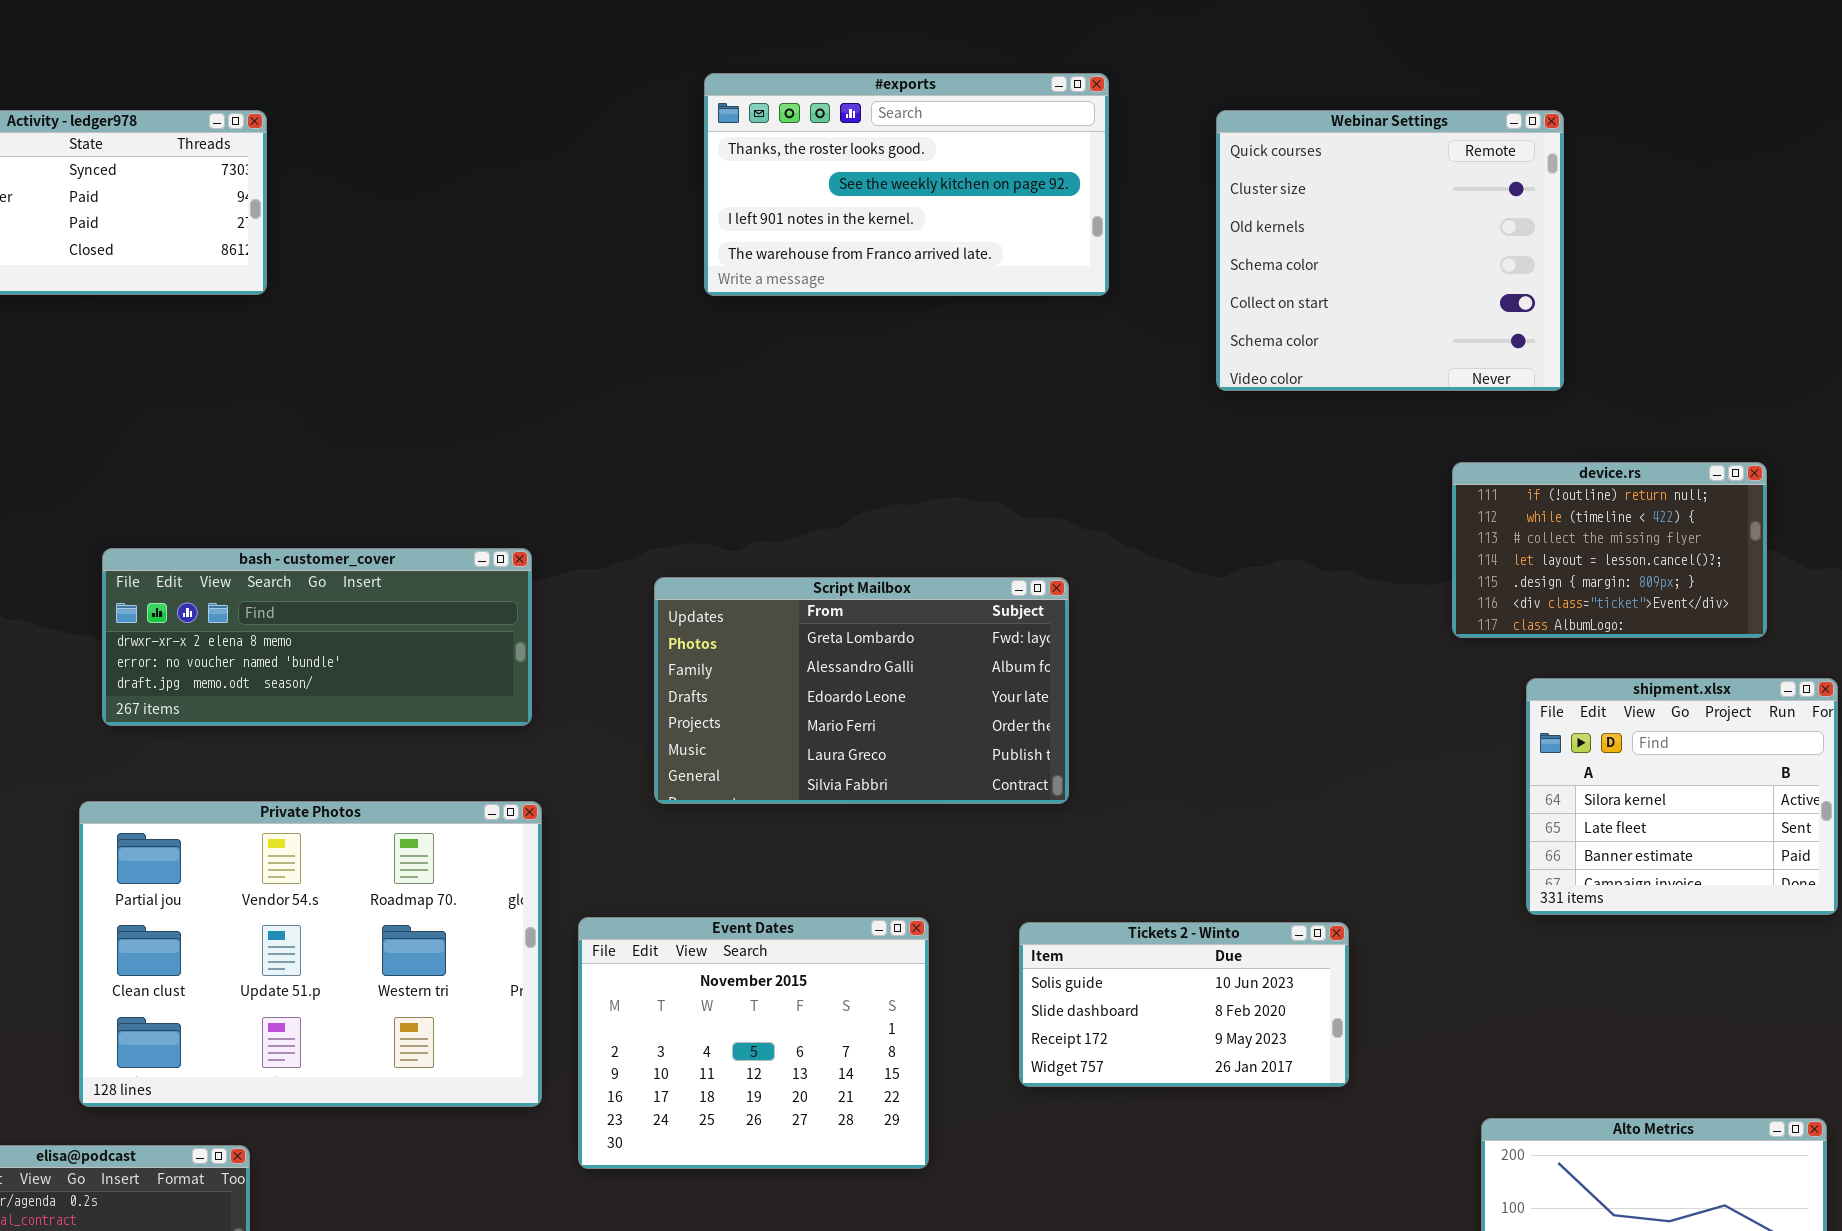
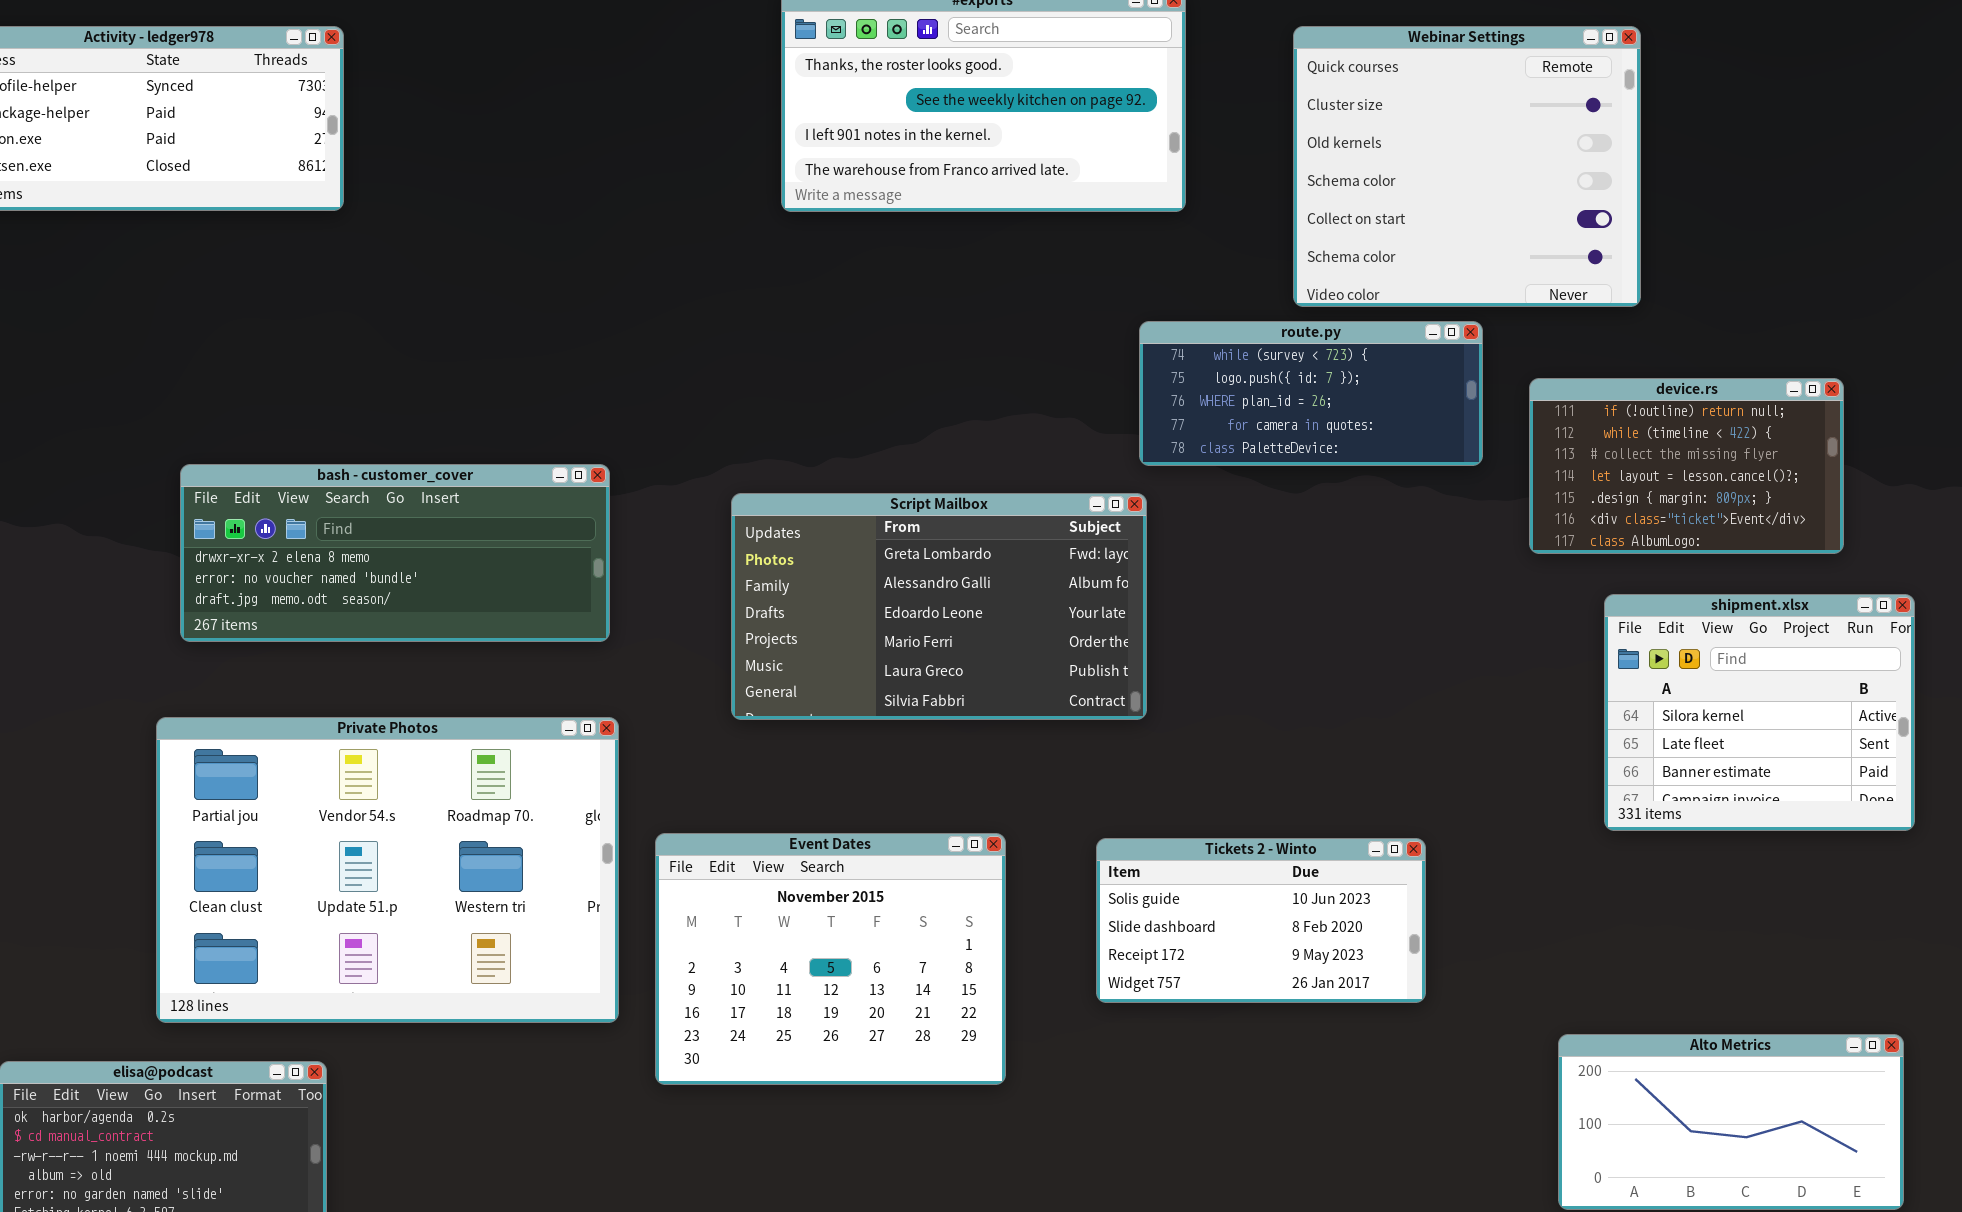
route.py: none -> [1139,321,1483,466], opened

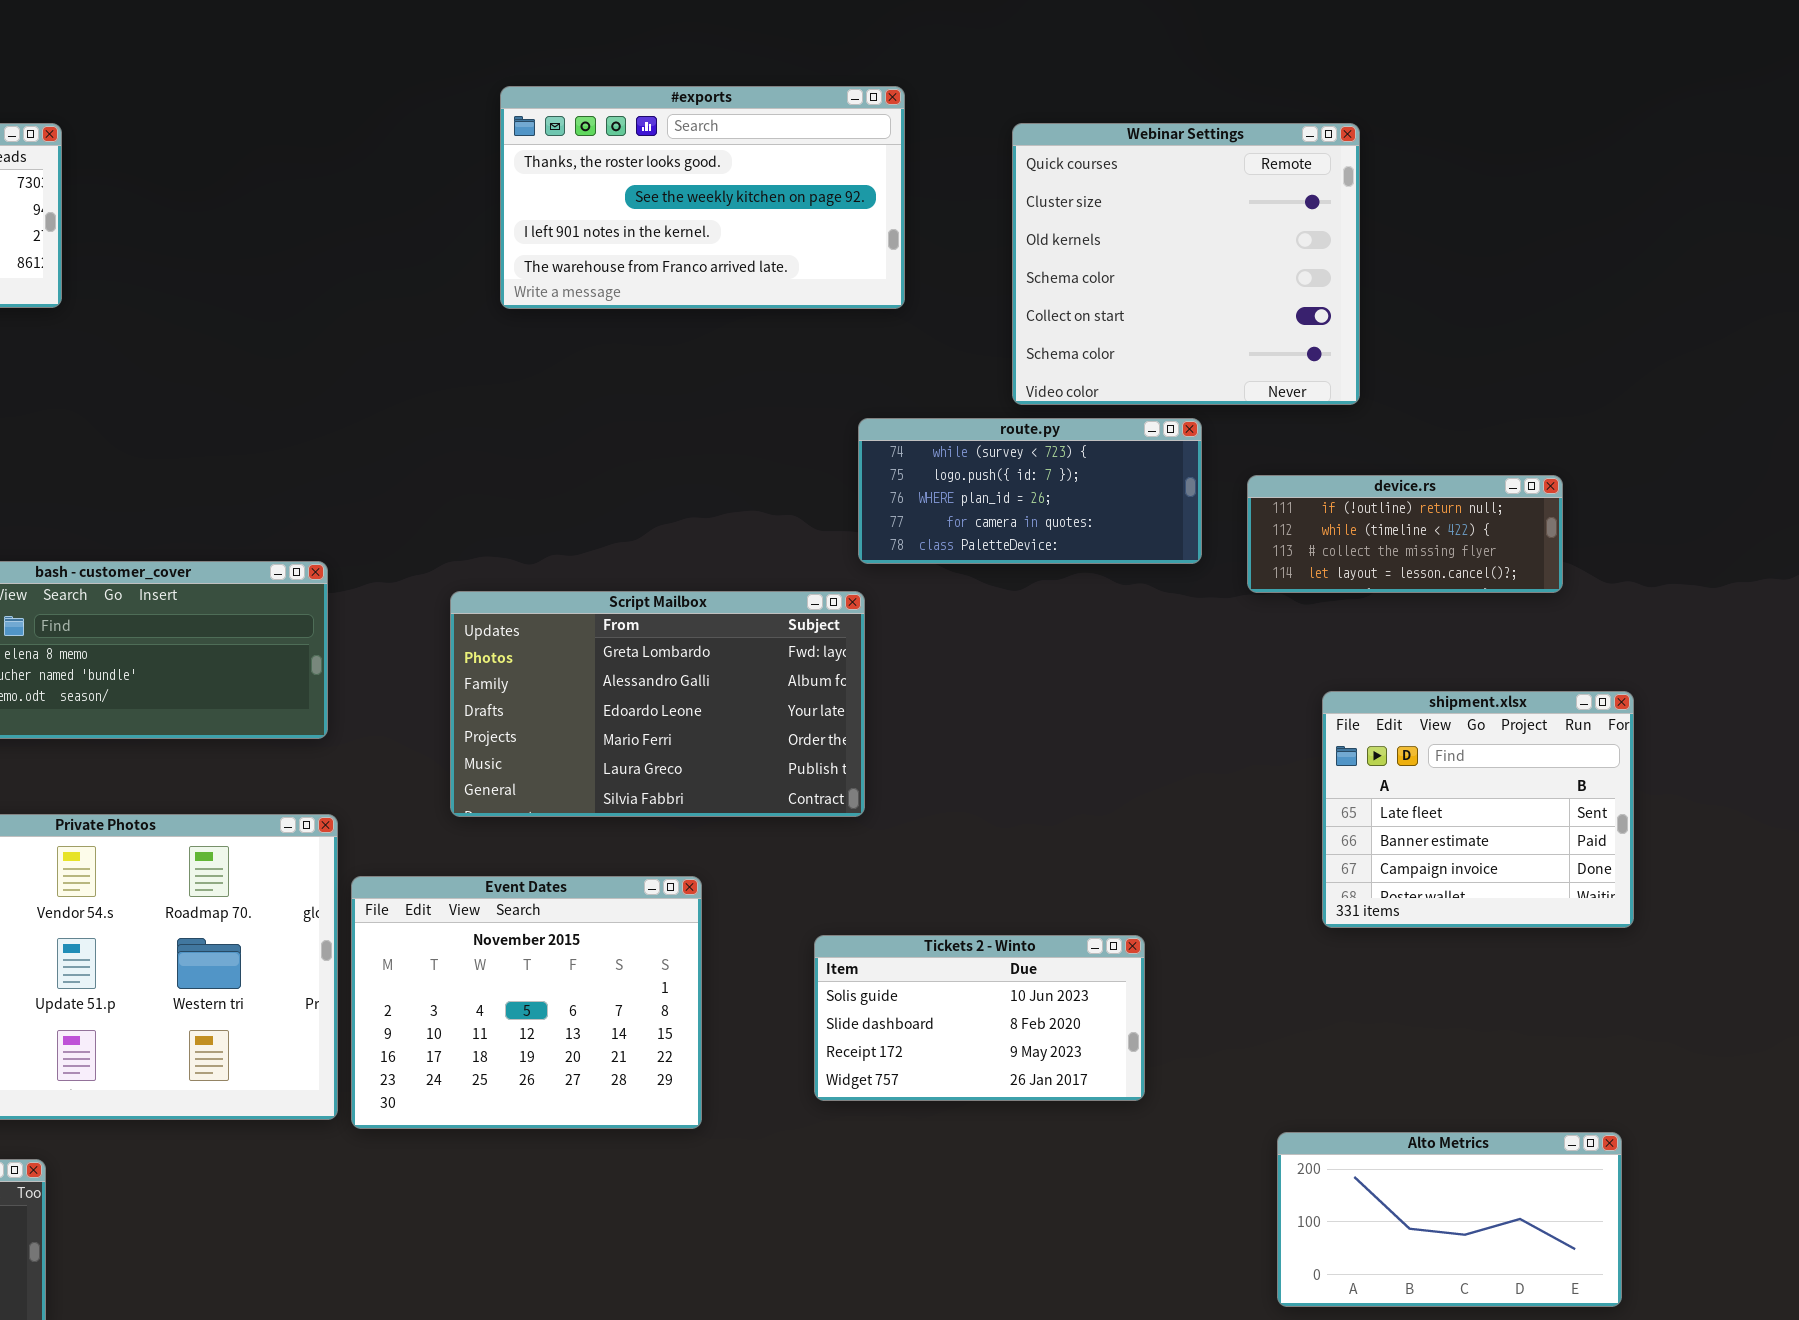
device.rs: [1529,378,1844,554] -> [1247,475,1563,593], resized
shipment.xlsx: [1604,594,1915,831] -> [1322,691,1634,928], scrolled down 1 row
Event Dates: [655,833,1006,1085] -> [351,876,702,1129], moved

